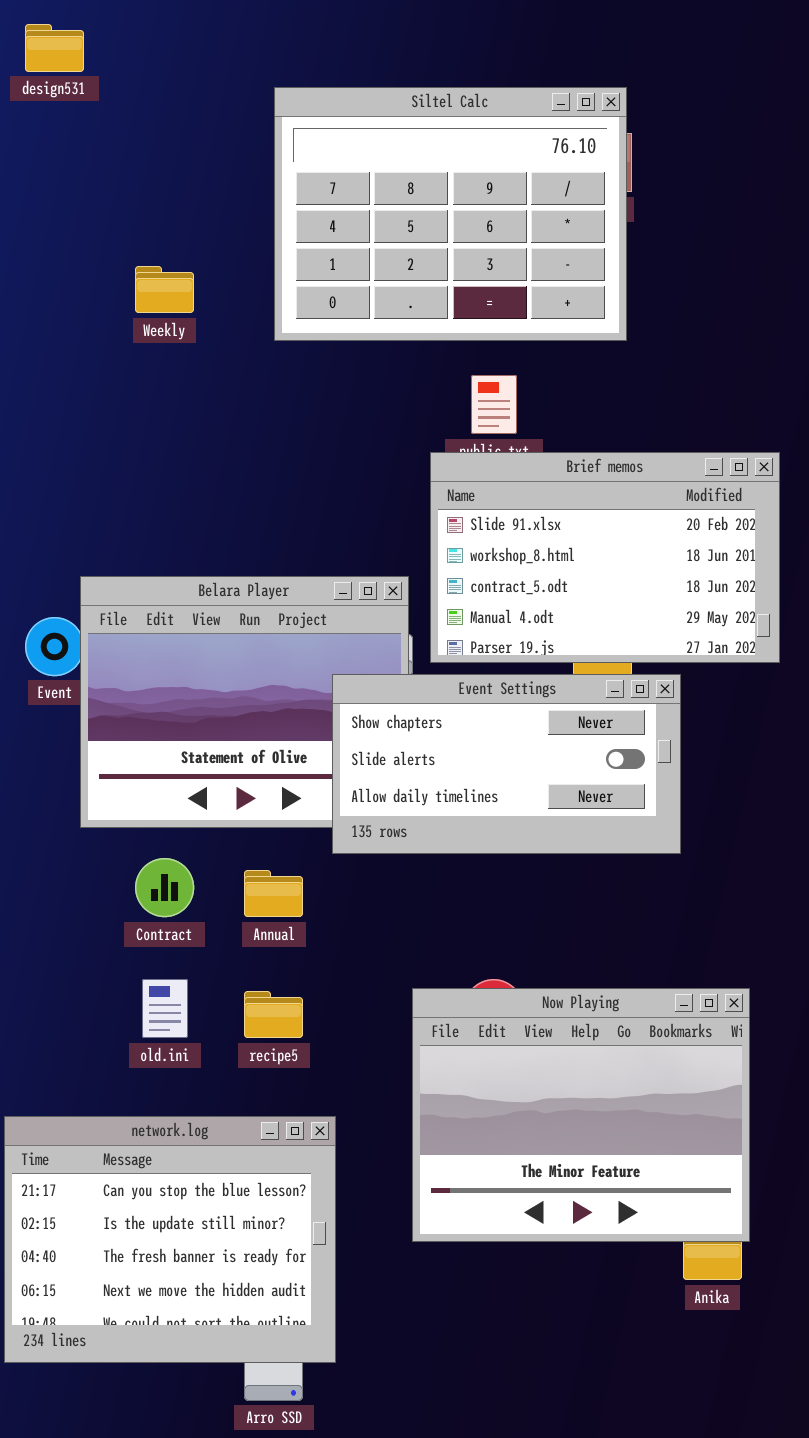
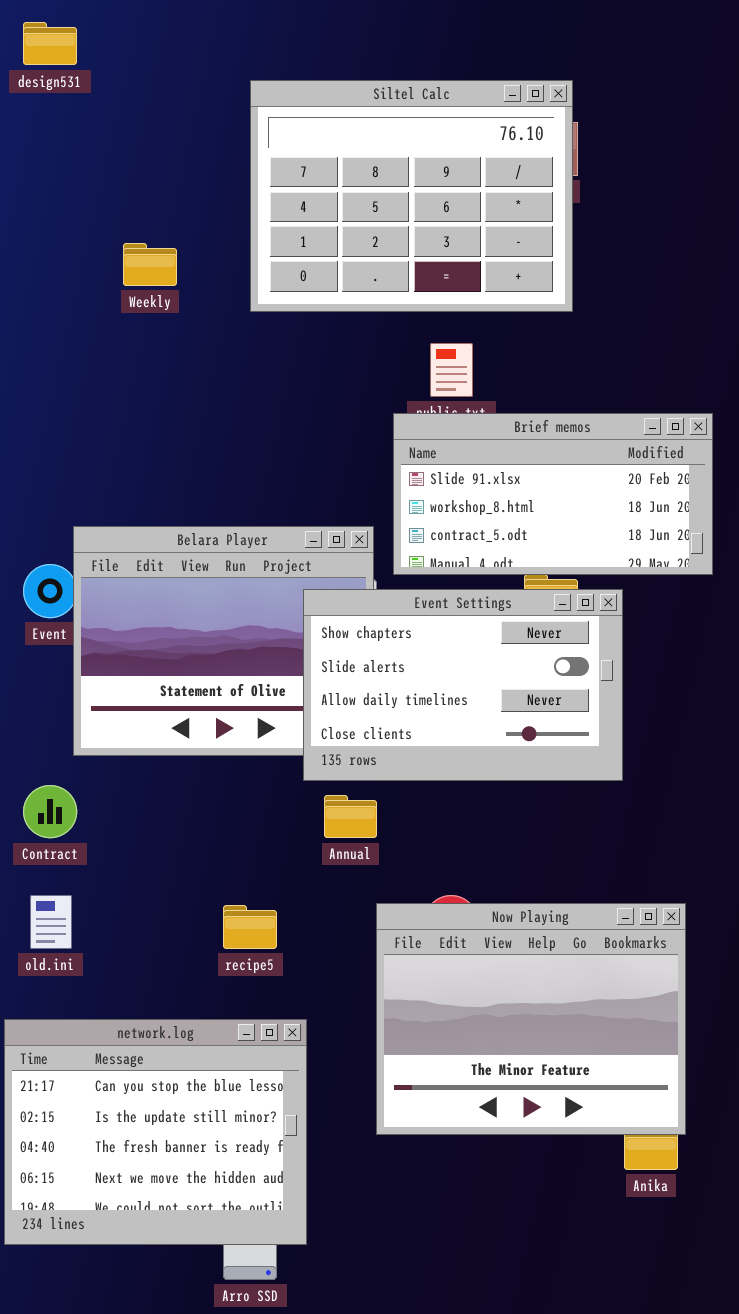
Brief memos: [430,452,780,663] -> [393,413,713,575], resized
Event Settings: [332,674,681,854] -> [303,589,623,781], resized
Contract: [135,858,194,917] -> [23,785,77,838], moved
Annual: [244,870,303,917] -> [324,795,377,838], moved
old.ini: [142,979,188,1038] -> [30,895,72,949], moved

